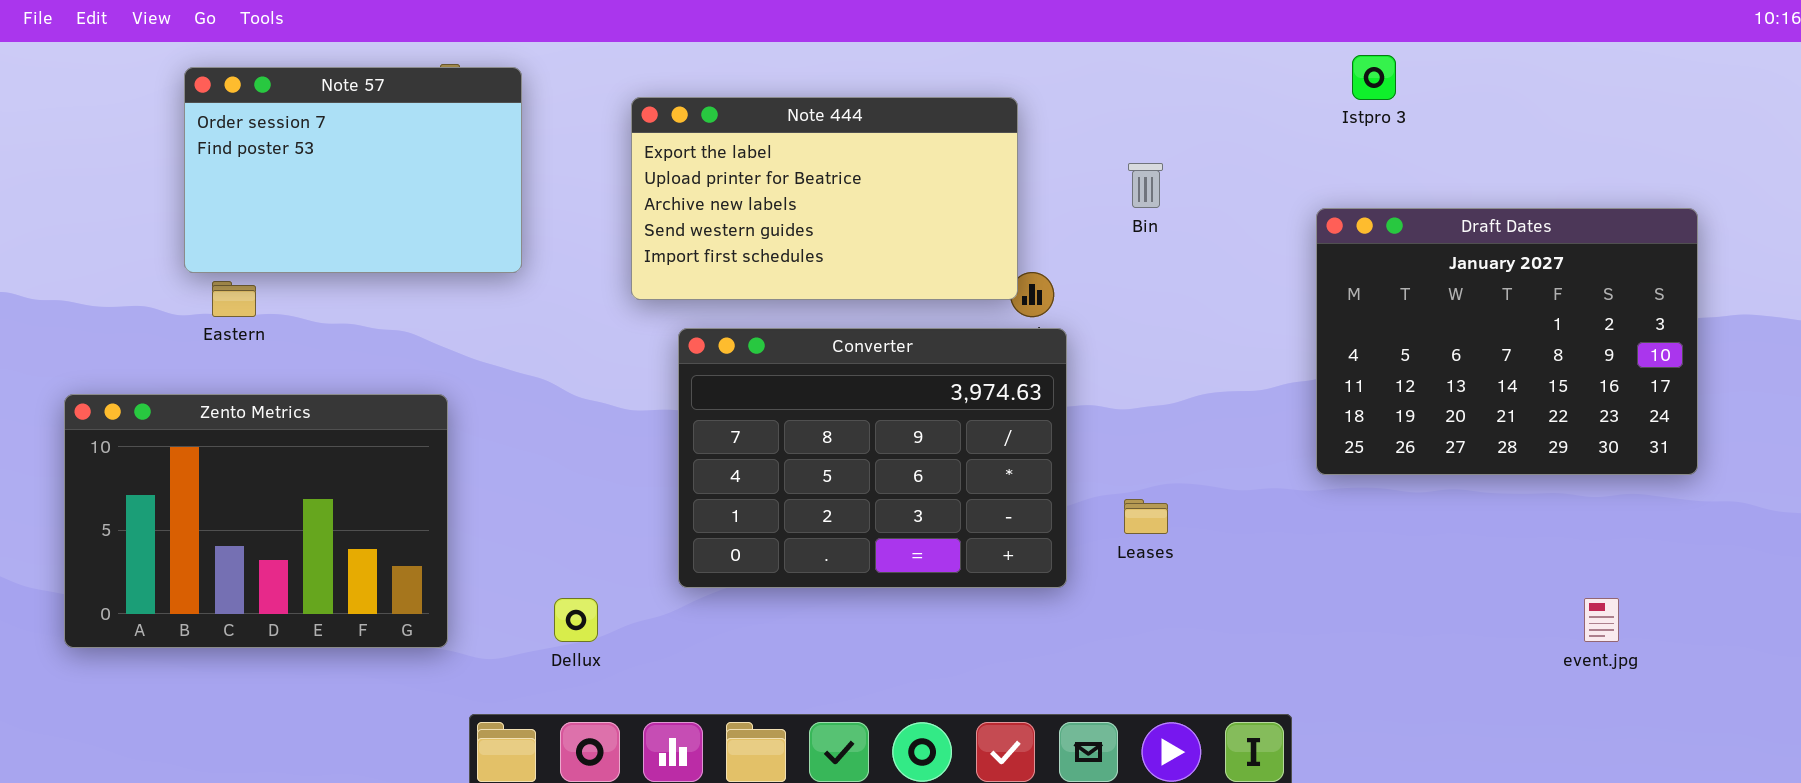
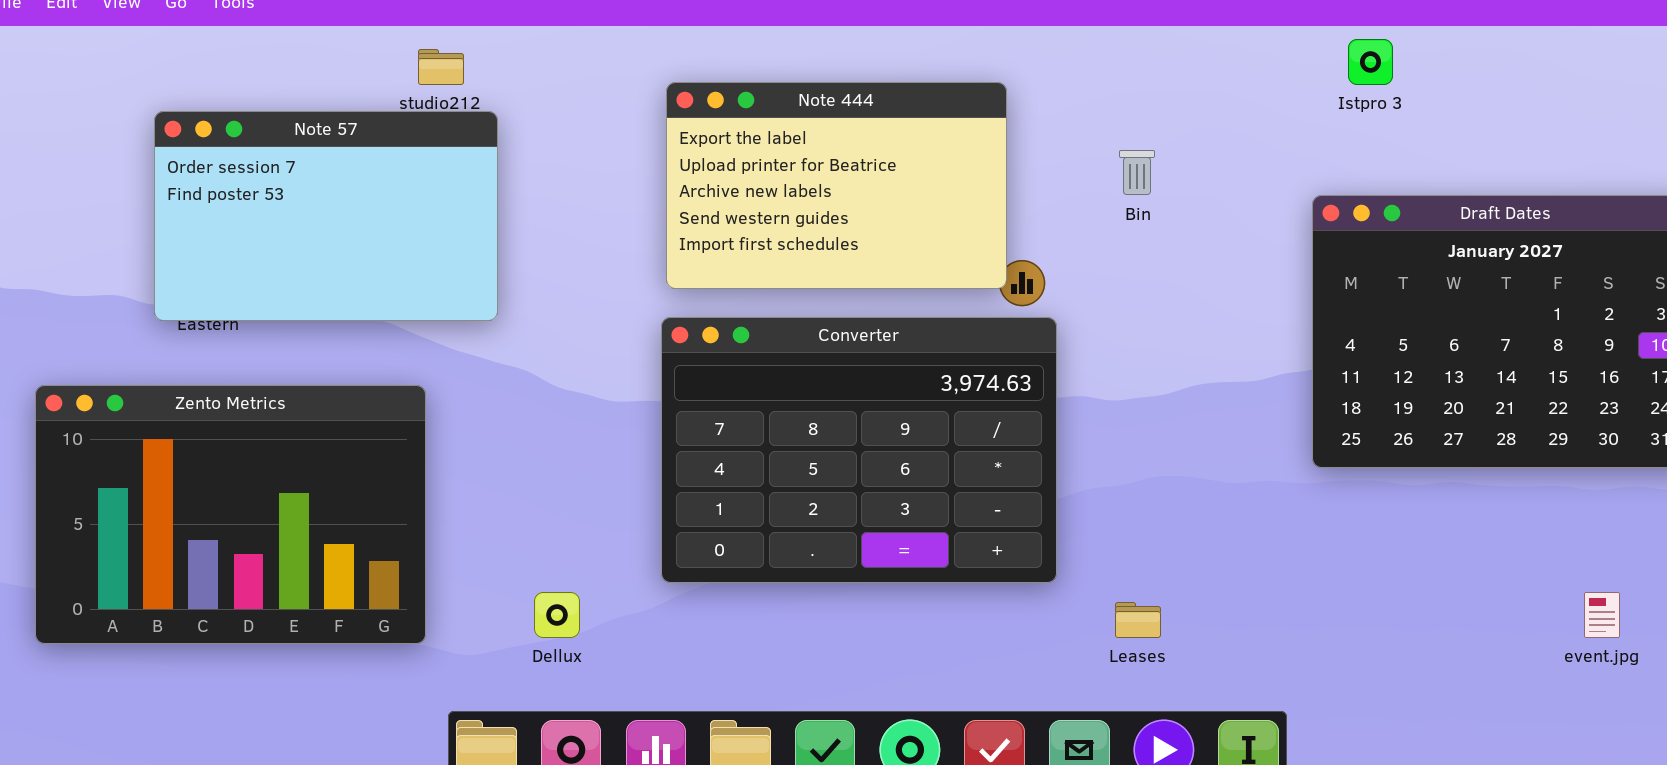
Note 57: [184,67,522,273] -> [154,111,498,321], moved
Note 444: [631,97,1018,300] -> [666,82,1007,289], resized
Leases: [1124,499,1168,534] -> [1115,602,1161,638], moved

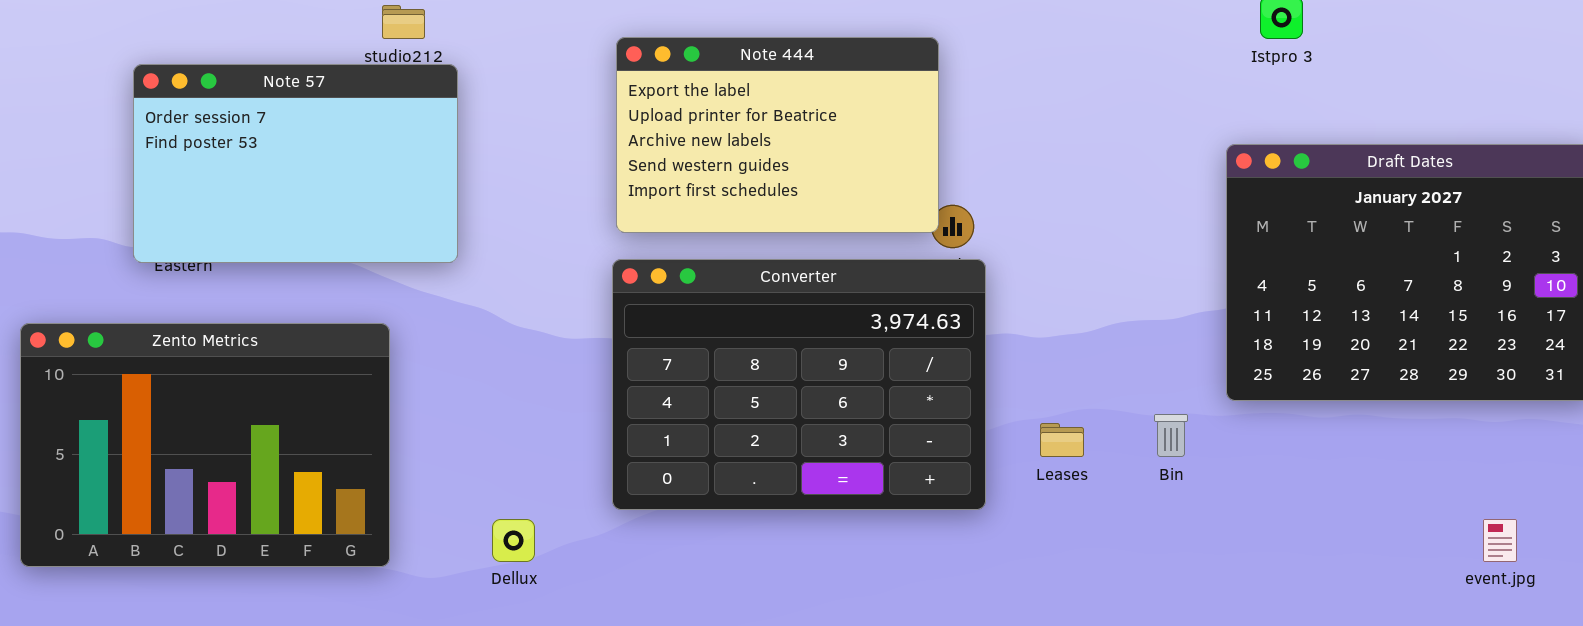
Bin: [1119,150,1155,195] -> [1154,414,1188,457], moved
Leases: [1115,602,1161,638] -> [1040,423,1084,457], moved

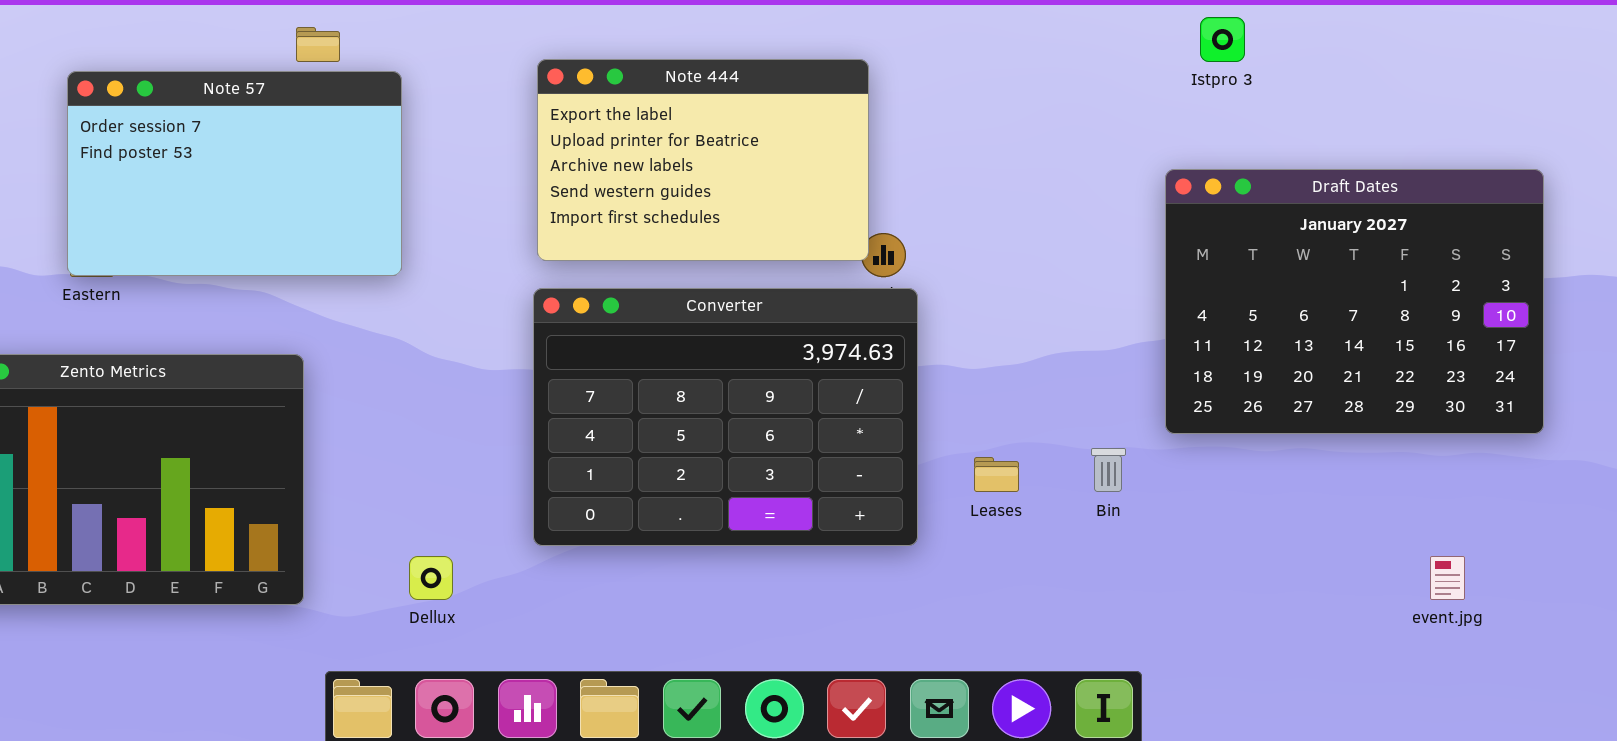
Note 57: [133,64,458,263] -> [67,71,402,276], moved

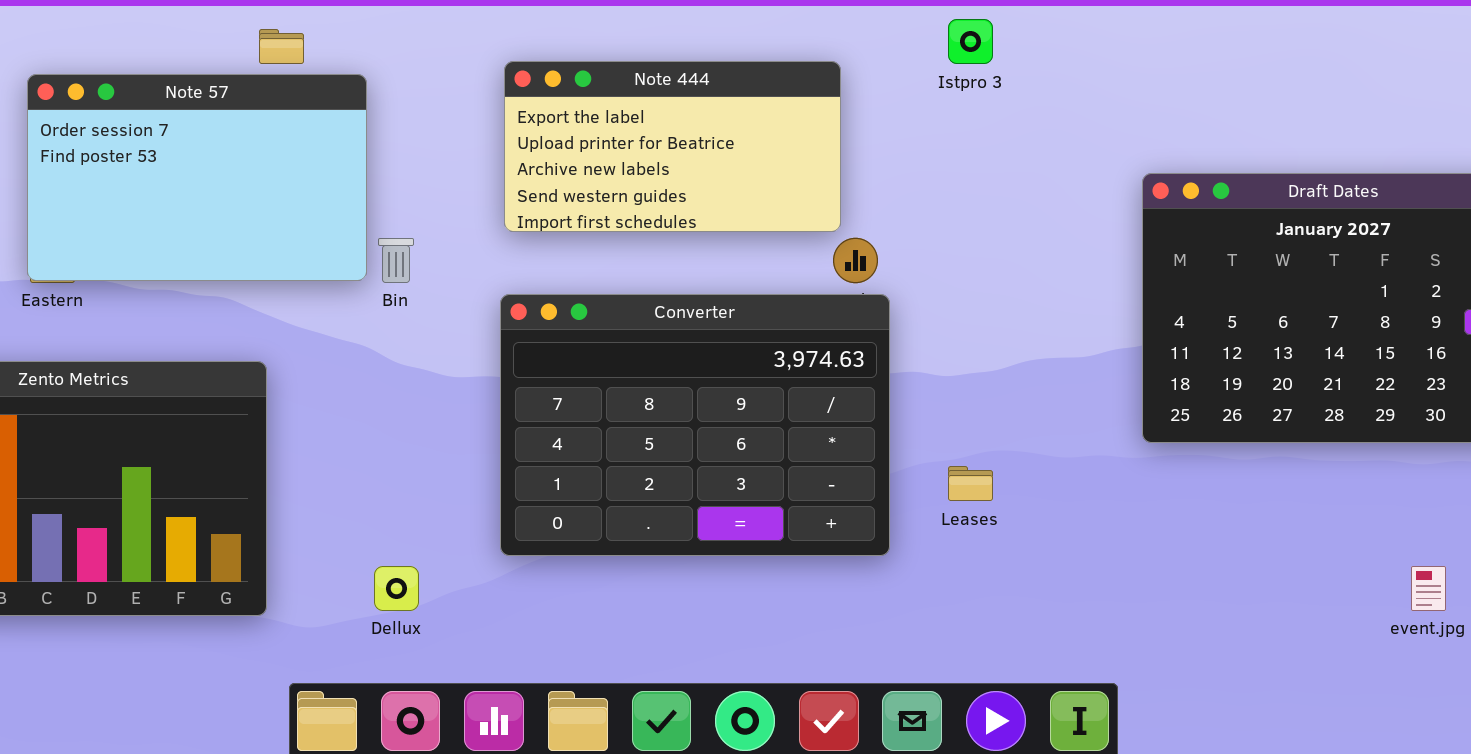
Istpro 3: [1200,17,1245,62] -> [948,19,993,64], moved
Note 444: [537,59,869,261] -> [504,61,841,232], resized
Bin: [1091,448,1126,492] -> [378,238,414,283], moved

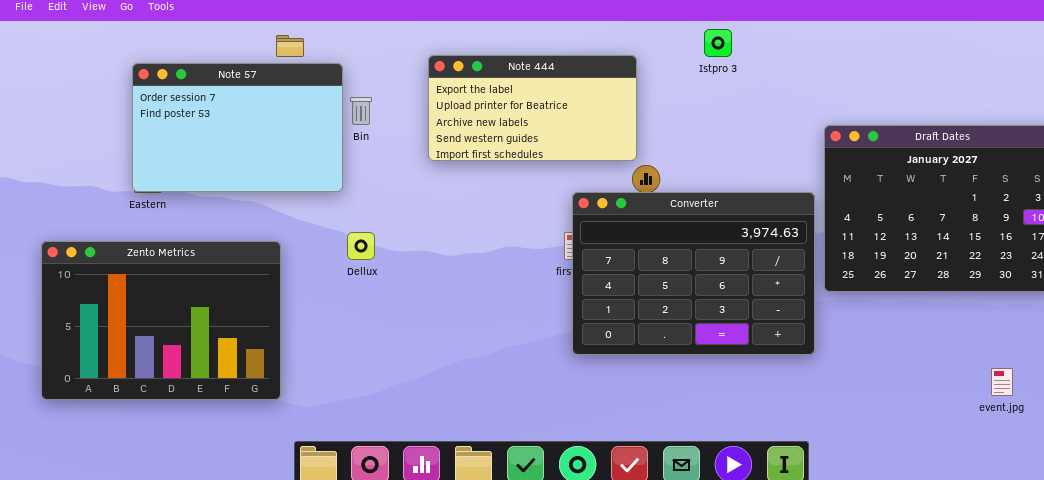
Bin: [378,238,414,283] -> [350,97,372,125], moved
Converter: [500,294,890,556] -> [572,192,815,355], moved
Dellux: [374,566,419,611] -> [347,232,375,260], moved

